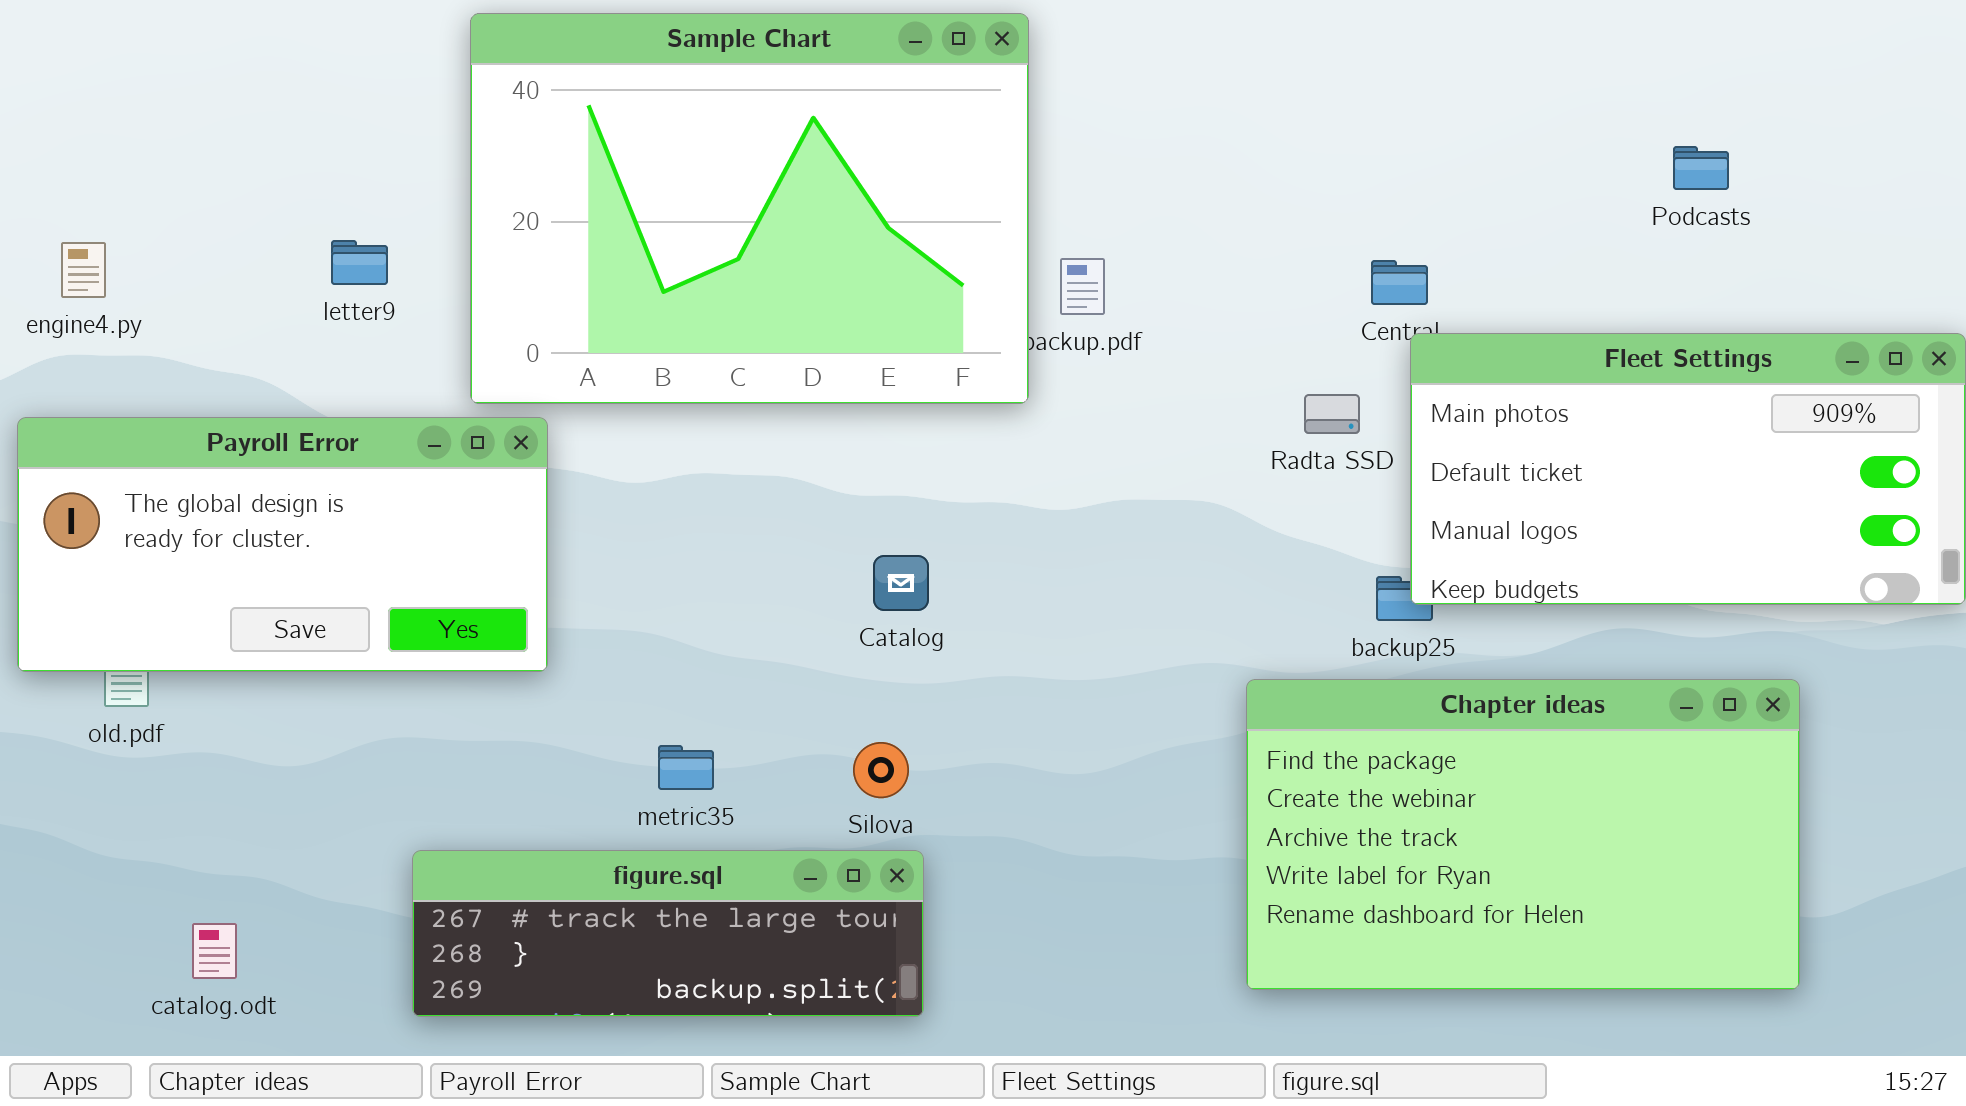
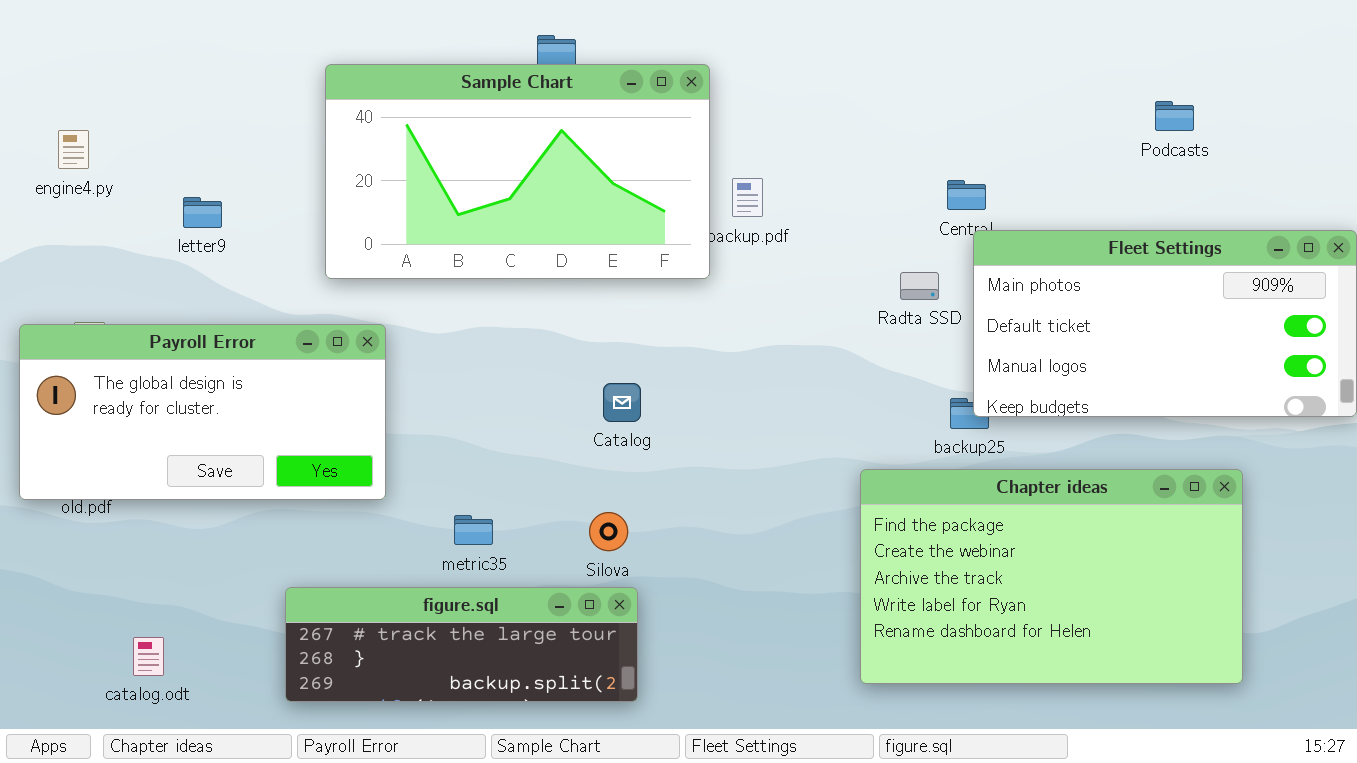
Sample Chart: [470,13,1029,404] -> [325,64,710,279], resized
letter9: [331,240,388,285] -> [183,197,222,228], moved
engine4.py: [61,242,106,298] -> [58,130,89,169], moved
Payroll Error: [17,417,548,672] -> [19,324,386,500], moved

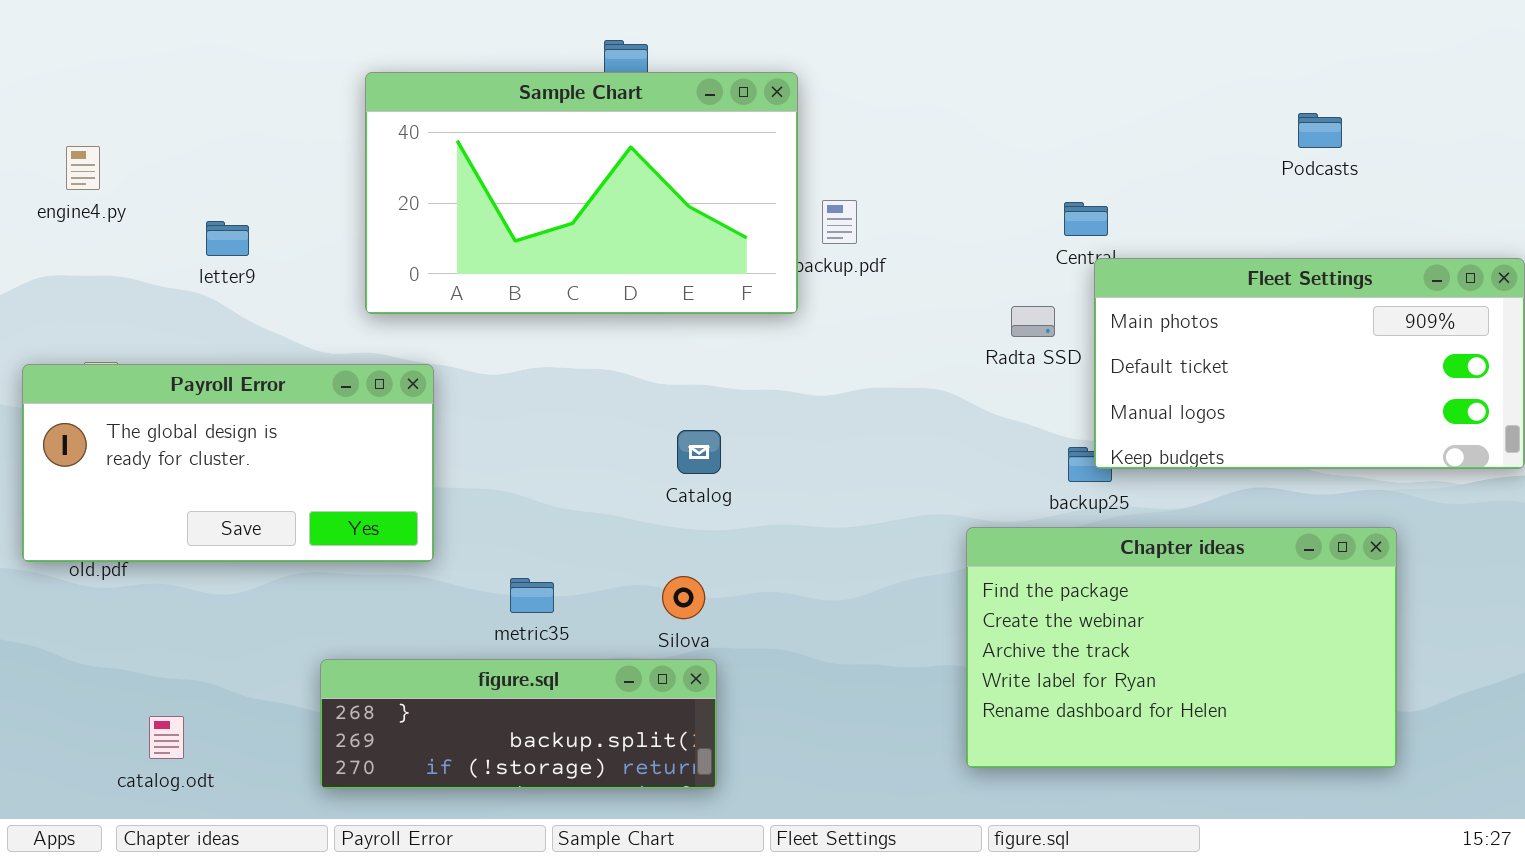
figure.sql: [285,587,638,702] -> [320,659,717,789], scrolled down 1 row

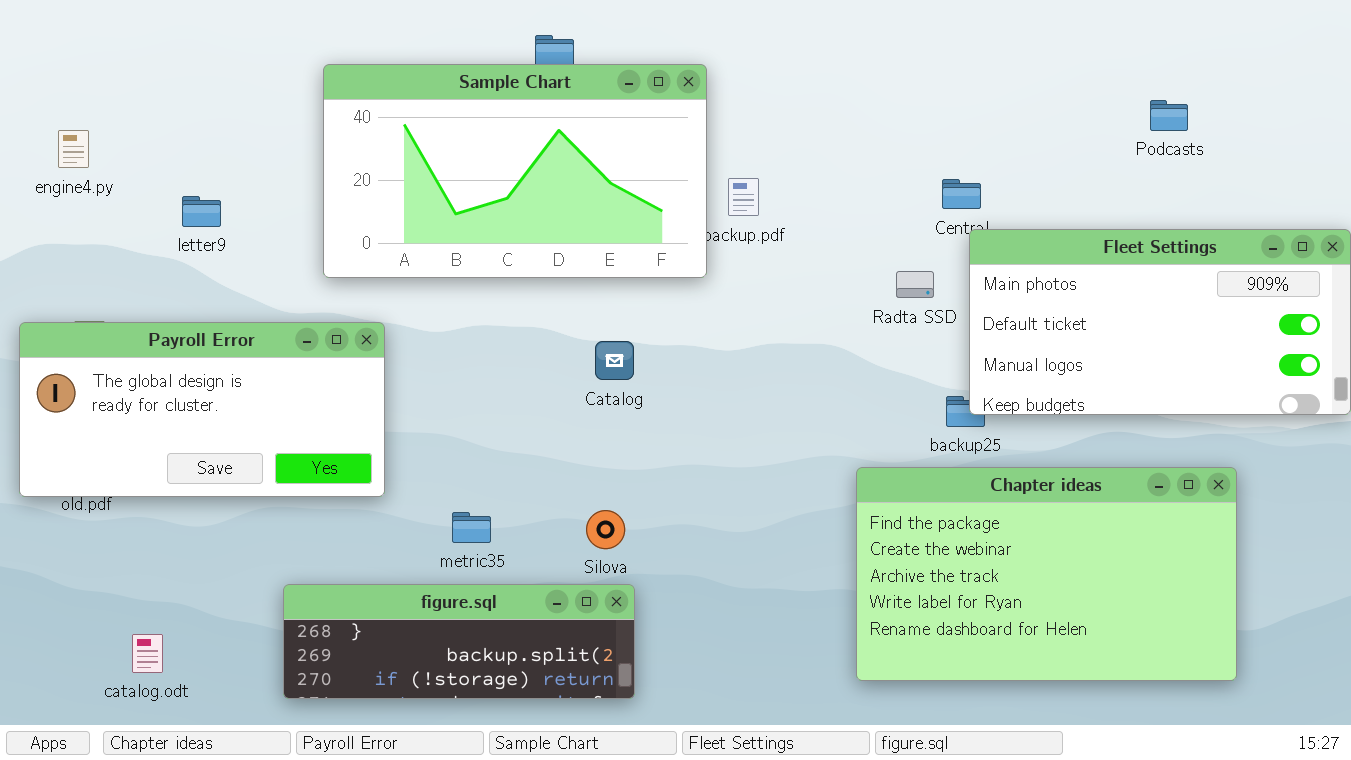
Catalog: [677,430,721,474] -> [595,341,634,380], moved

